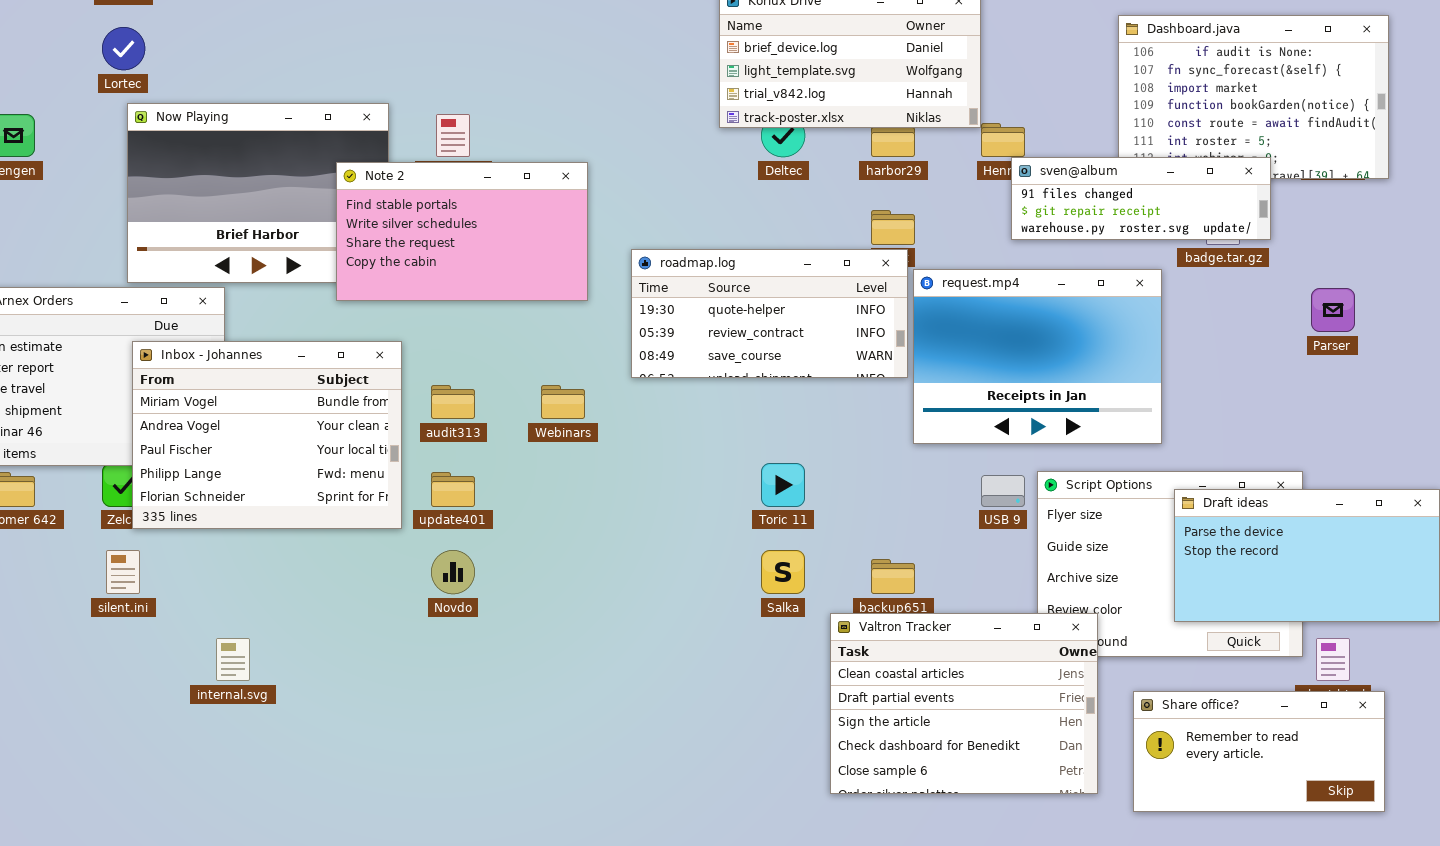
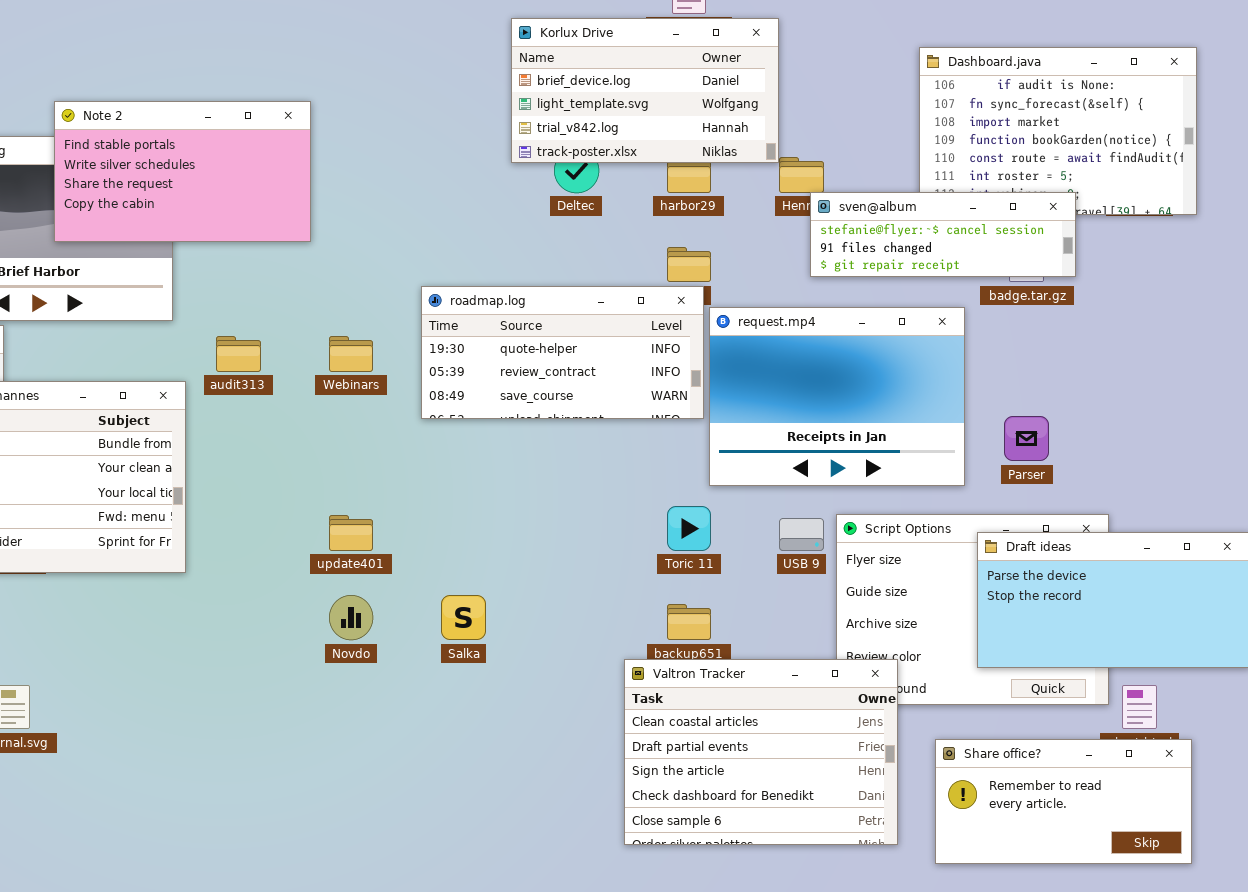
sven@album: [1011,157,1271,240] -> [810,192,1076,277], scrolled up 1 row
Note 2: [336,162,588,301] -> [54,101,311,242], moved
Parser: [1311,288,1355,332] -> [1004,416,1049,461], moved
audit313: [431,385,475,419] -> [216,336,261,372], moved
Webinars: [541,385,585,419] -> [329,336,373,372], moved
Toric 11: [761,463,805,507] -> [667,506,711,551], moved
update401: [431,472,475,507] -> [329,515,373,551], moved
Novdo: [431,550,475,594] -> [329,595,373,640], moved
Salka: [761,550,805,594] -> [441,595,486,640], moved

